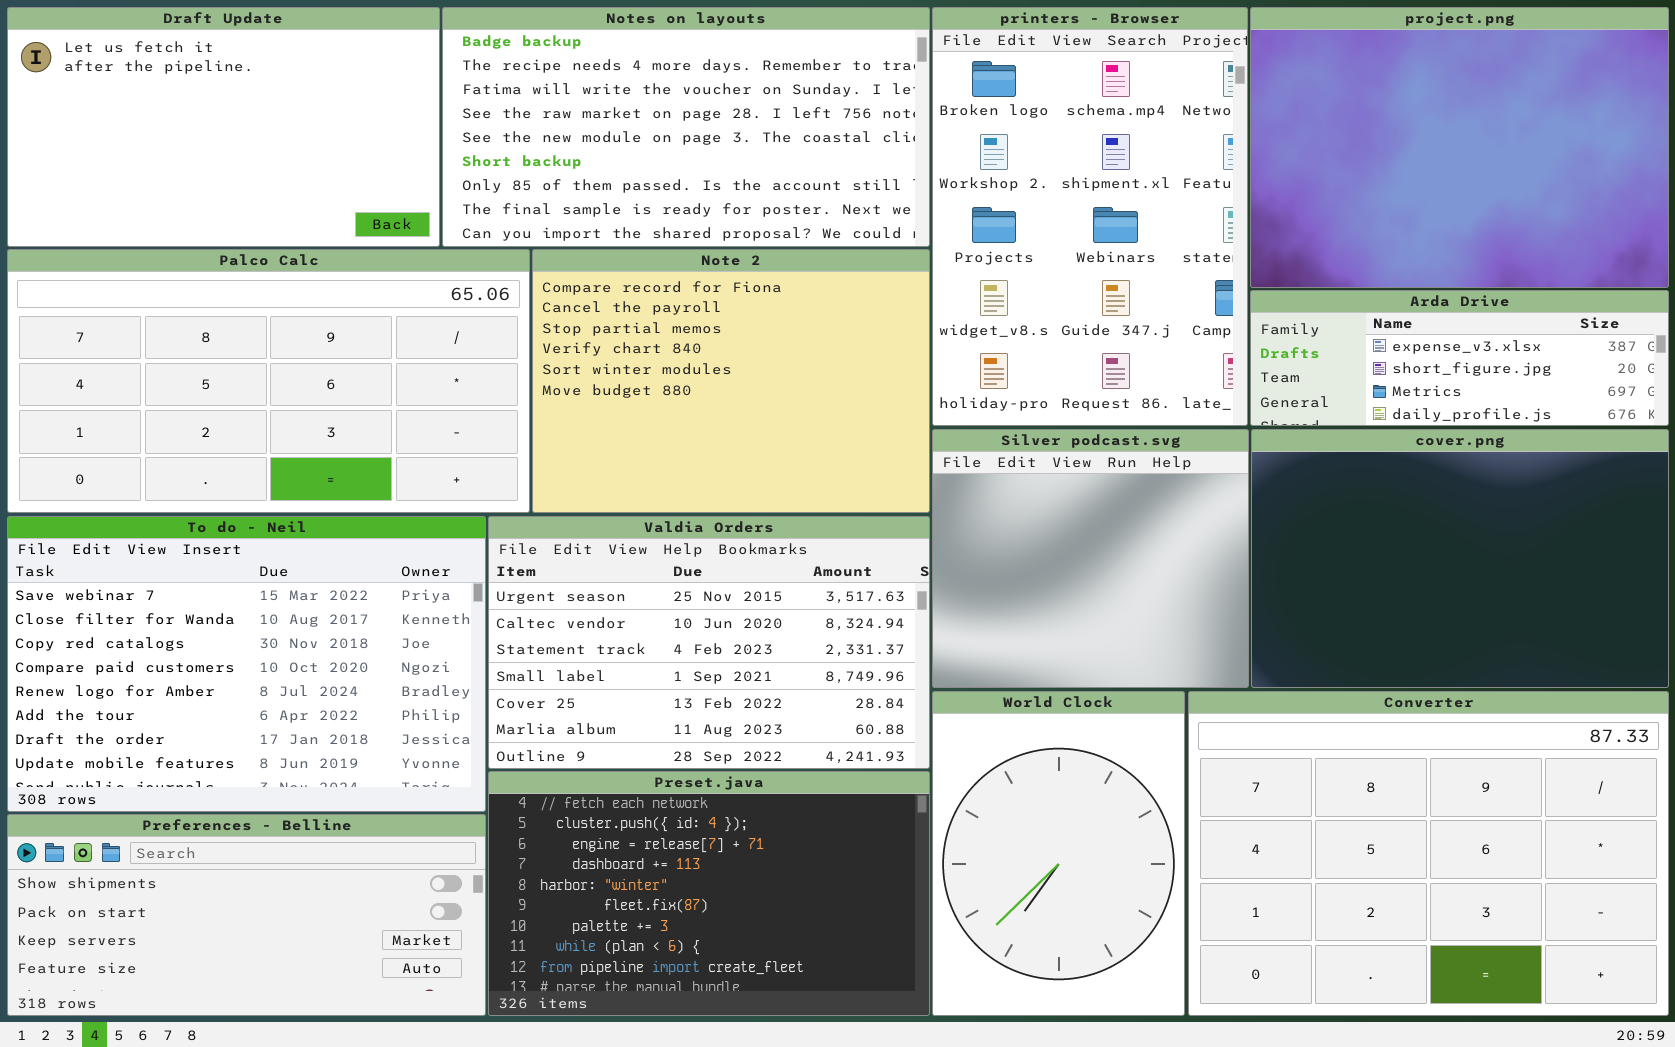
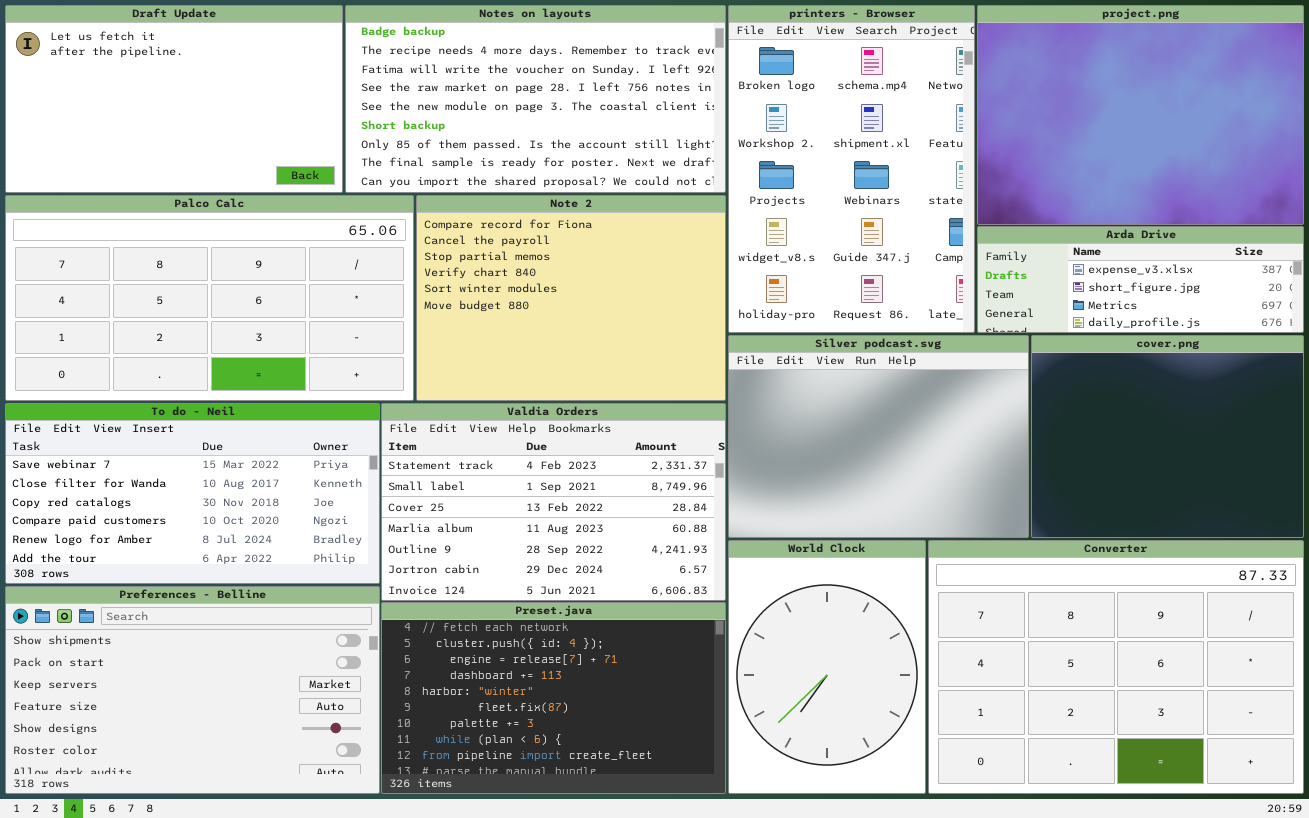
Silver podcast.svg: [932,429,1249,688] -> [728,335,1029,538], resized
cover.png: [1251,429,1669,688] -> [1031,335,1304,538], resized
To do - Neil: [7,516,486,812] -> [5,403,380,584], resized
Valdia Orders: [488,516,930,769] -> [381,403,726,601], scrolled down 2 rows
Preferences - Belline: [7,814,486,1016] -> [5,586,380,794], resized

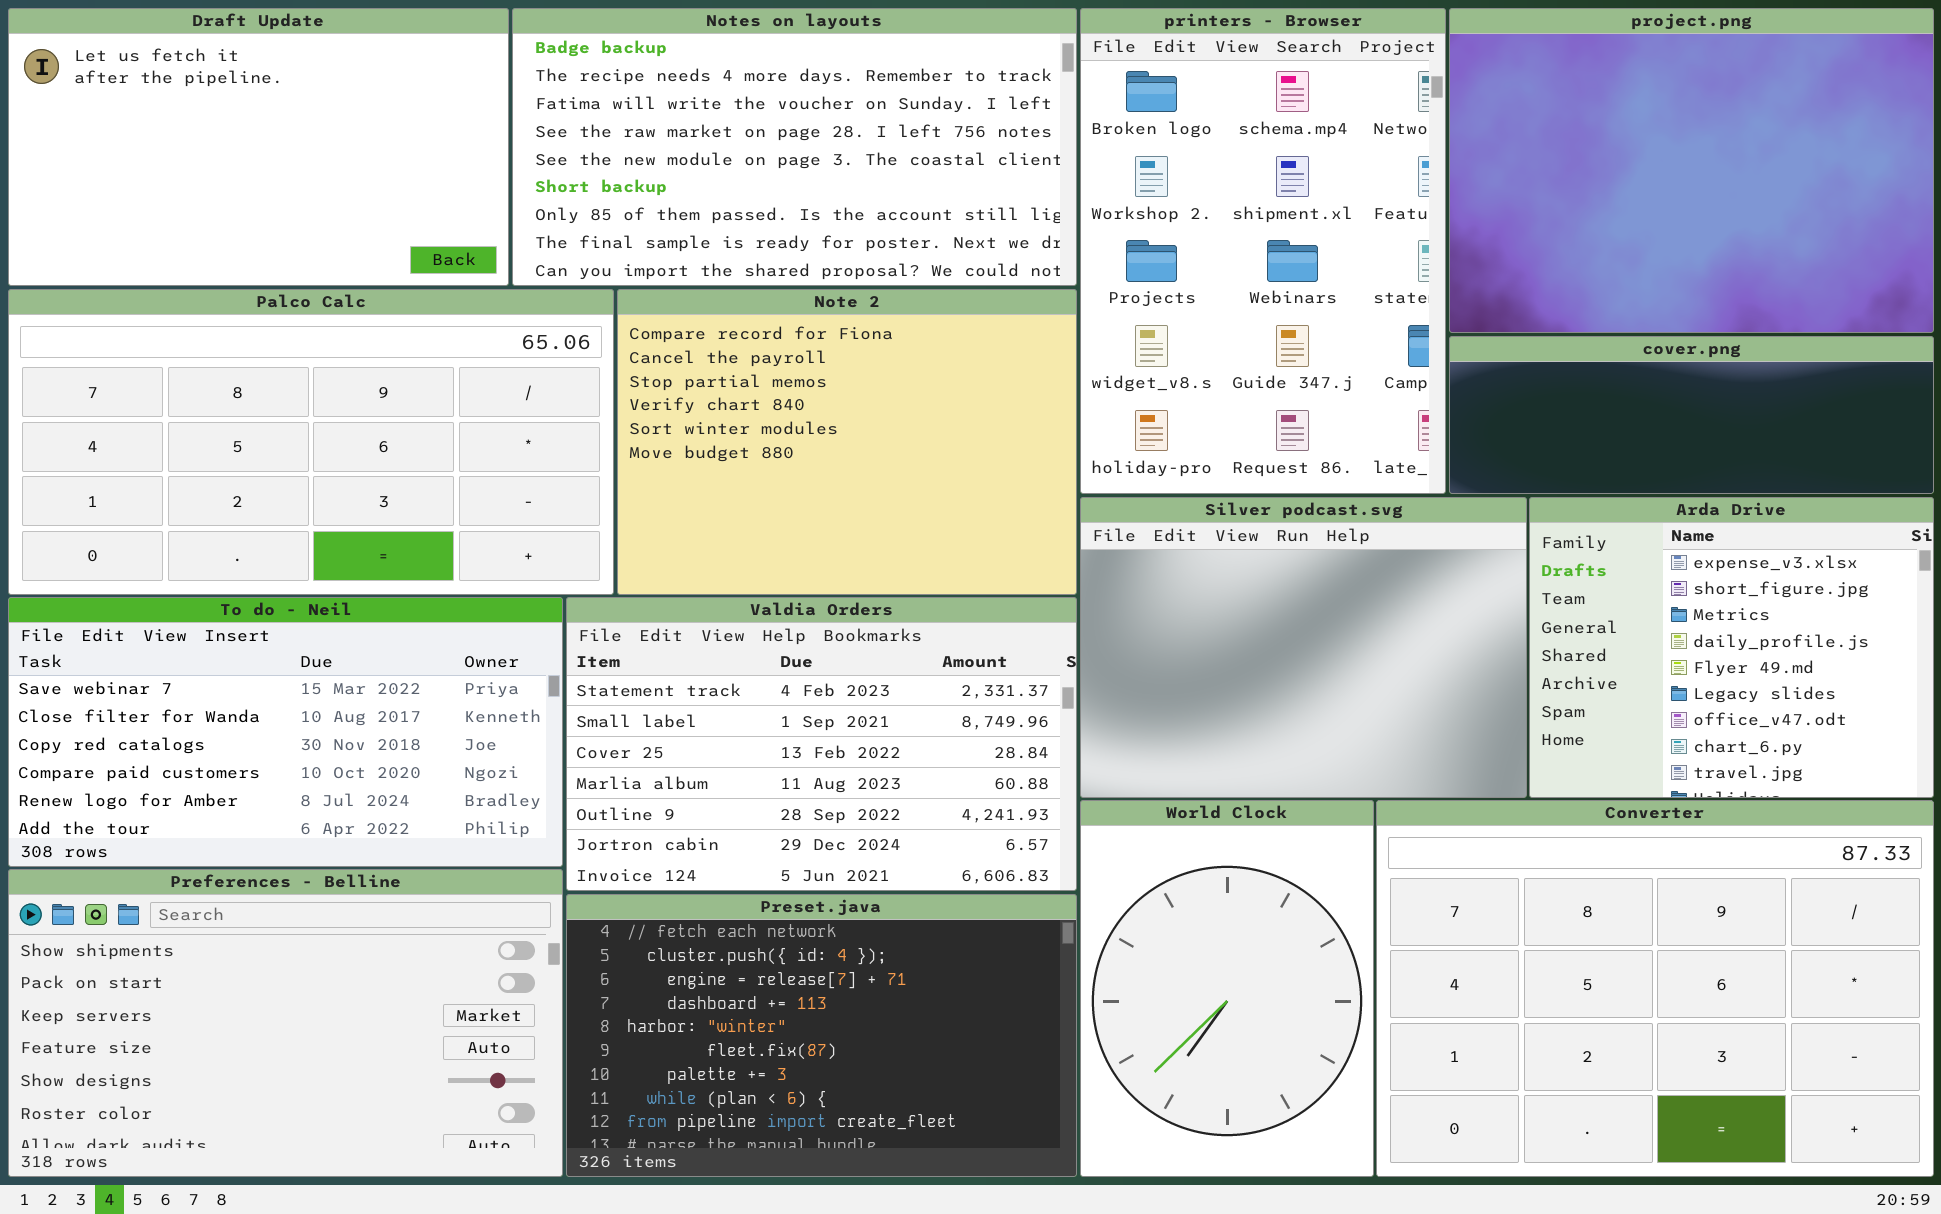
Arda Drive: [977,226,1304,333] -> [1529,497,1934,798], moved, resized
cover.png: [1031,335,1304,538] -> [1449,336,1934,494], moved, resized

